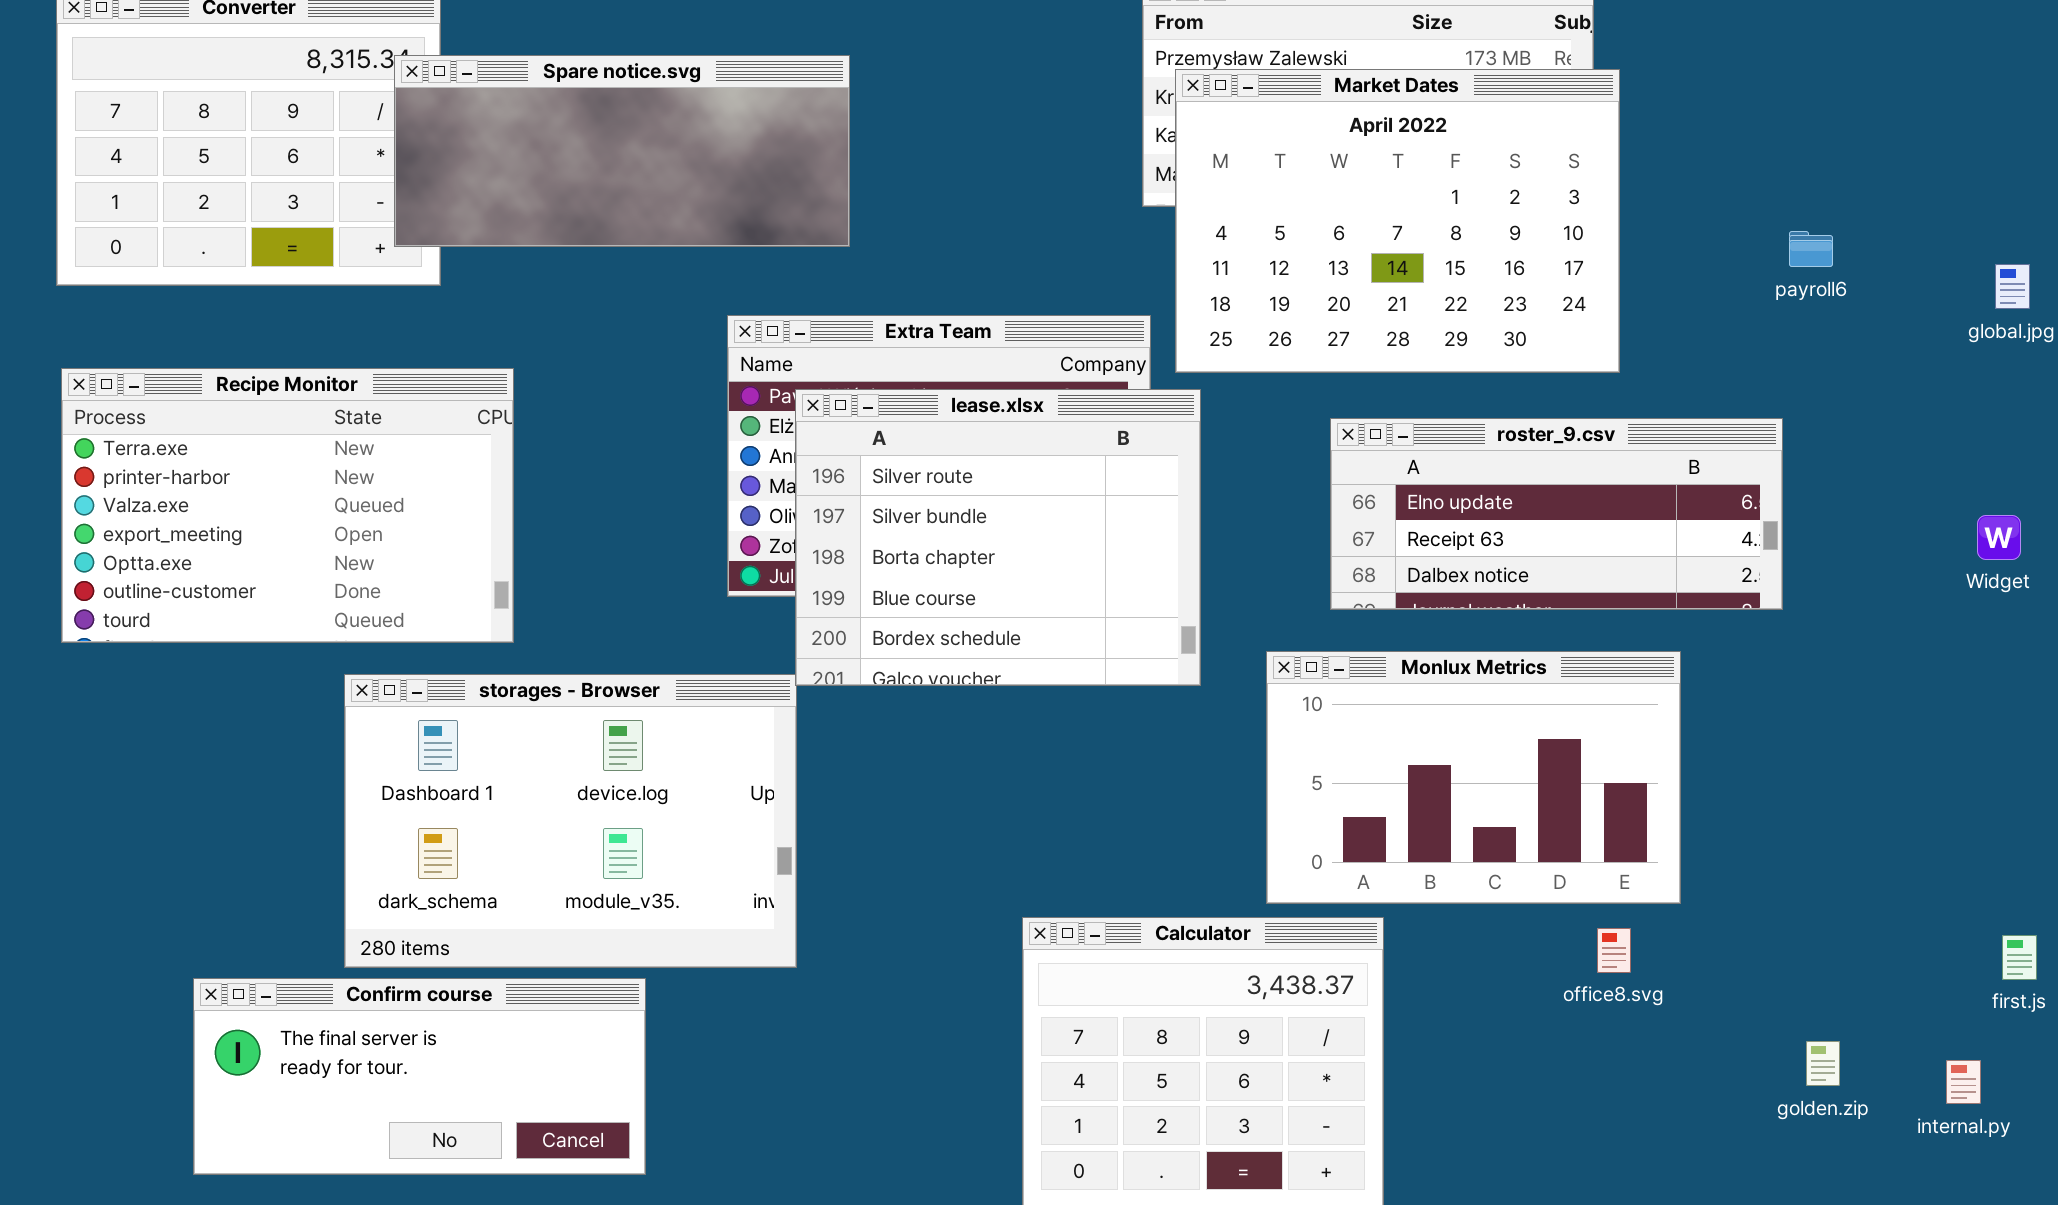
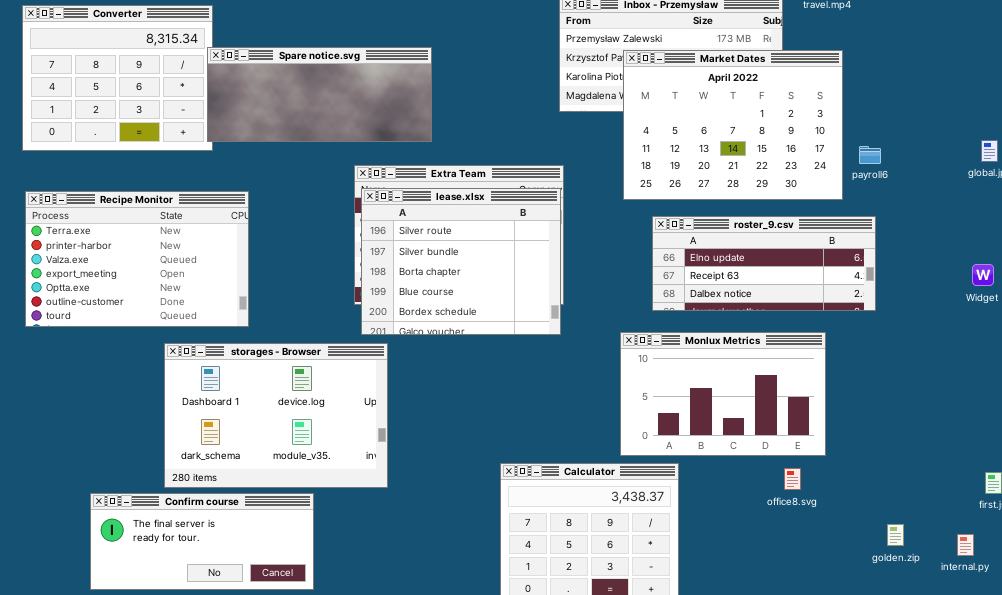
Spare notice.svg: [394,55,850,247] -> [207,47,432,142], moved
Market Dates: [1175,69,1620,373] -> [623,50,843,200], moved
payroll6: [1789,231,1833,267] -> [859,146,881,164], moved
lease.xlsx: [795,389,1201,686] -> [361,188,561,335], moved

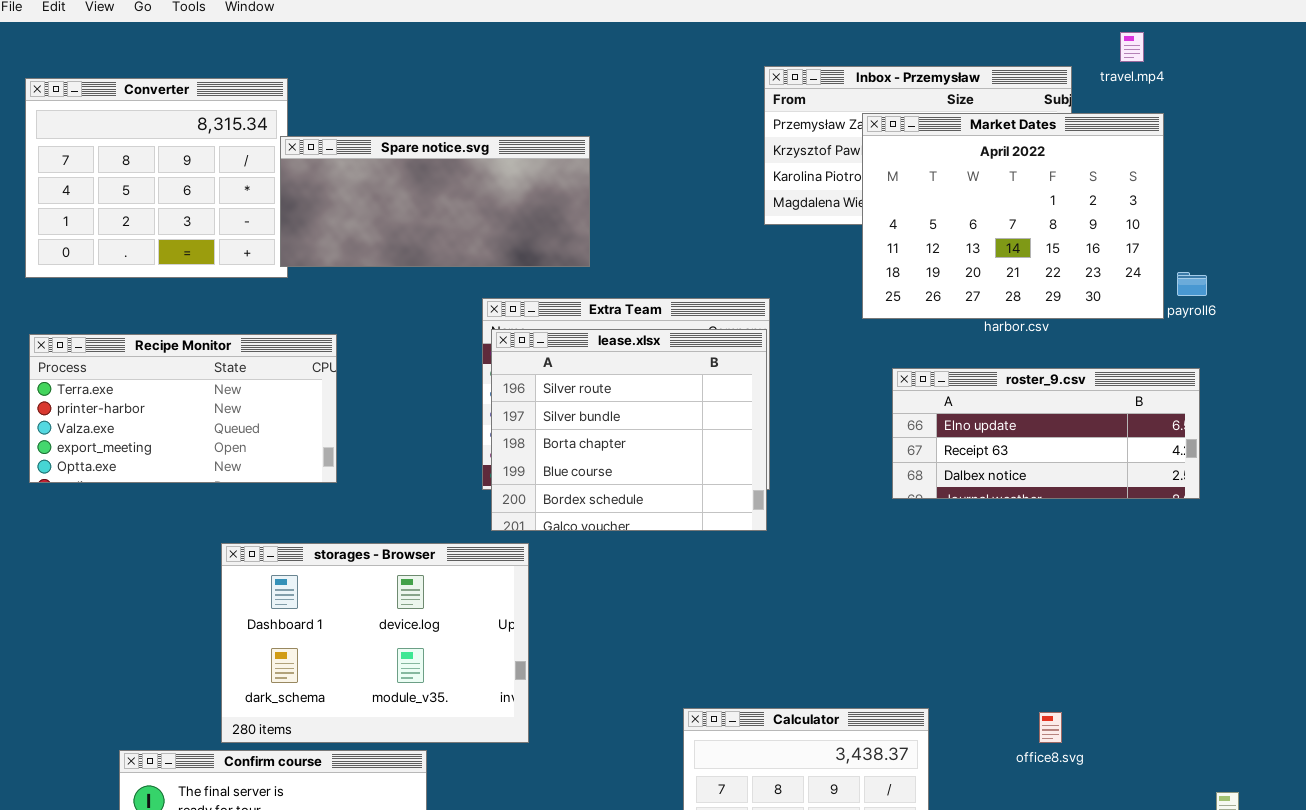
Market Dates: [623,50,843,200] -> [862,113,1164,319], moved
Recipe Monitor: [25,191,249,327] -> [29,334,337,483], resized
Monlux Metrics: [620,332,826,456] -> none, closed
office8.svg: [784,468,801,490] -> [1039,712,1062,743], moved

